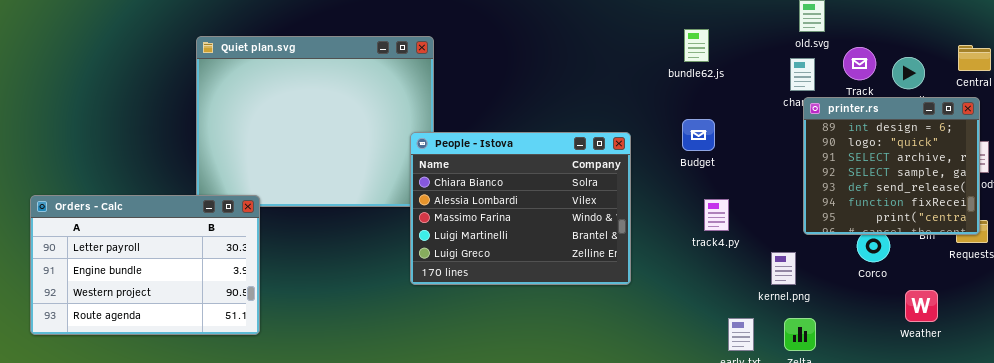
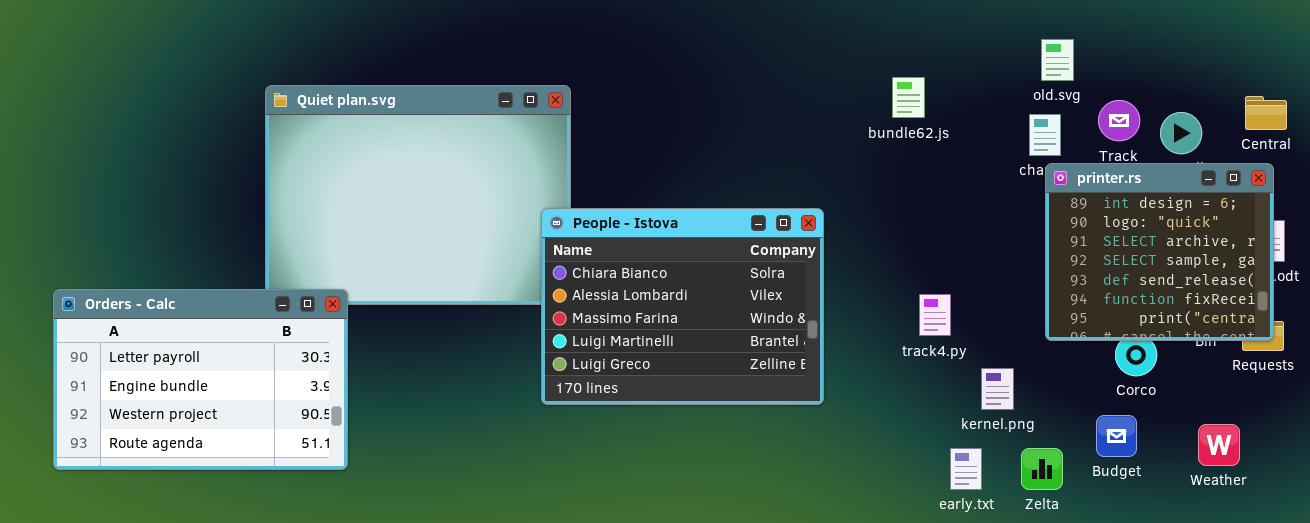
Budget: [682,119,715,151] -> [1096,415,1137,457], moved
kernel.png: [771,252,796,285] -> [981,368,1014,410], moved
Weather: [905,290,938,322] -> [1198,424,1240,466], moved

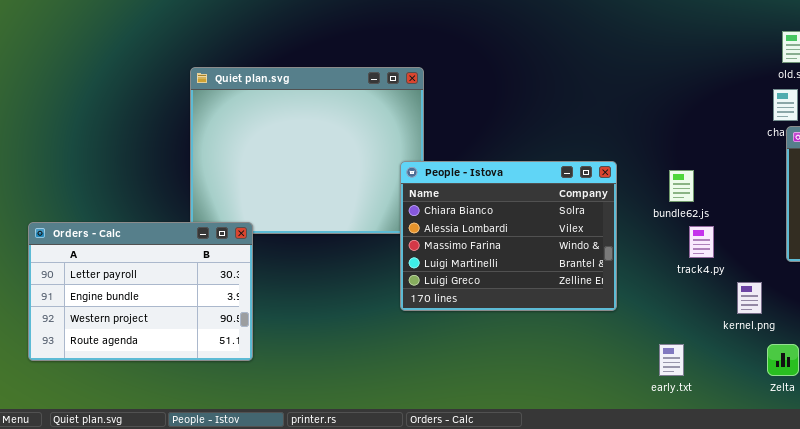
bundle62.js: [892,77,925,118] -> [669,170,694,202], moved
early.txt: [950,448,982,490] -> [659,344,684,376], moved

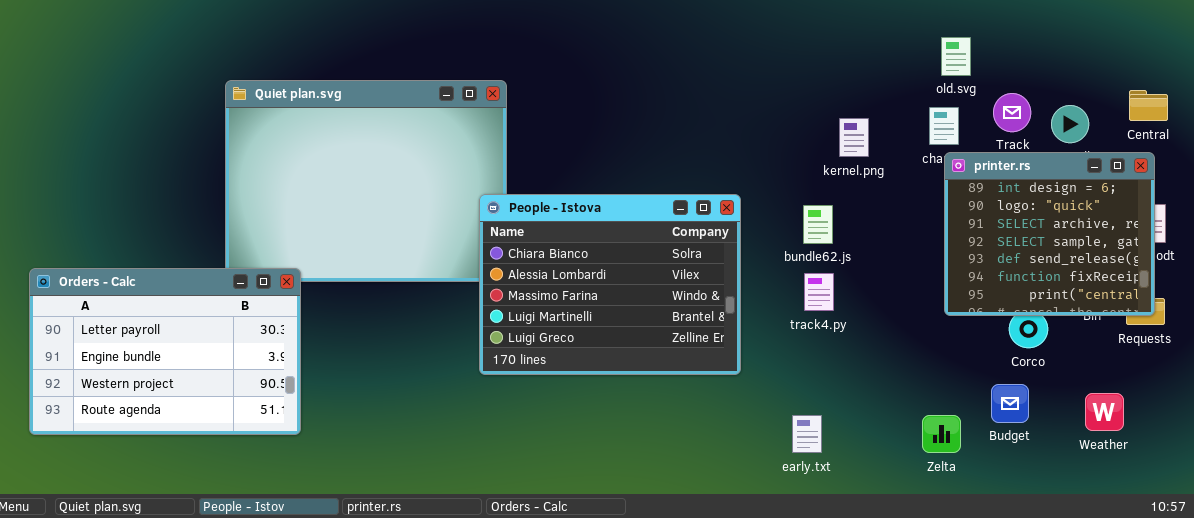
track4.py: [689,226,714,258] -> [804,273,834,311], moved
kernel.png: [737,282,762,314] -> [839,118,869,157], moved

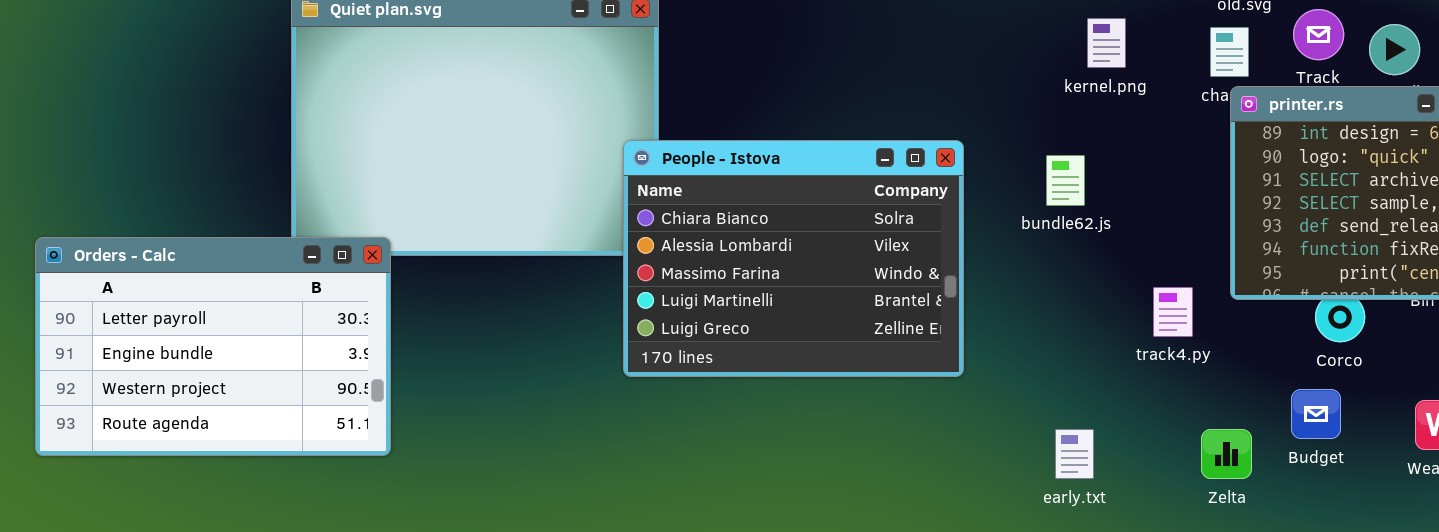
kernel.png: [839,118,869,157] -> [1087,18,1126,68], moved
track4.py: [804,273,834,311] -> [1153,287,1193,337], moved
early.txt: [792,415,822,453] -> [1055,429,1094,479], moved

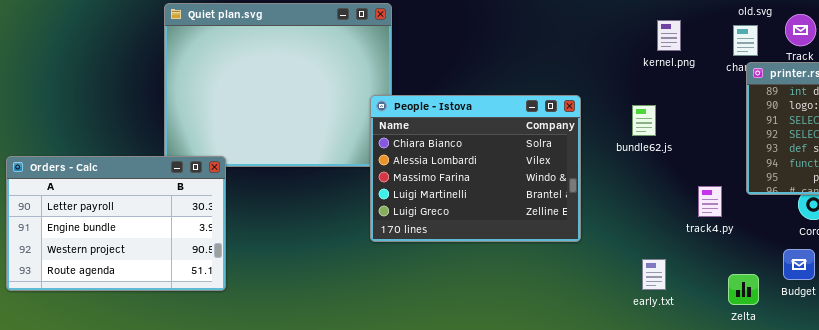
early.txt: [1055,429,1094,479] -> [642,259,666,290], moved

